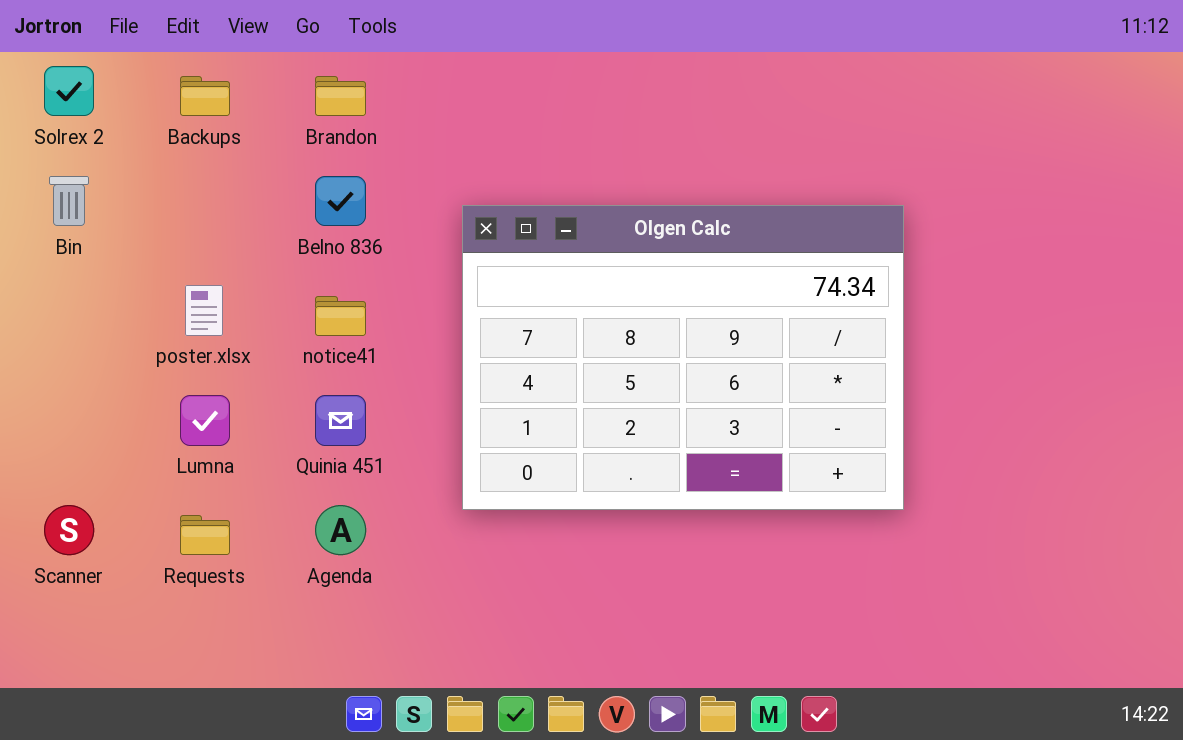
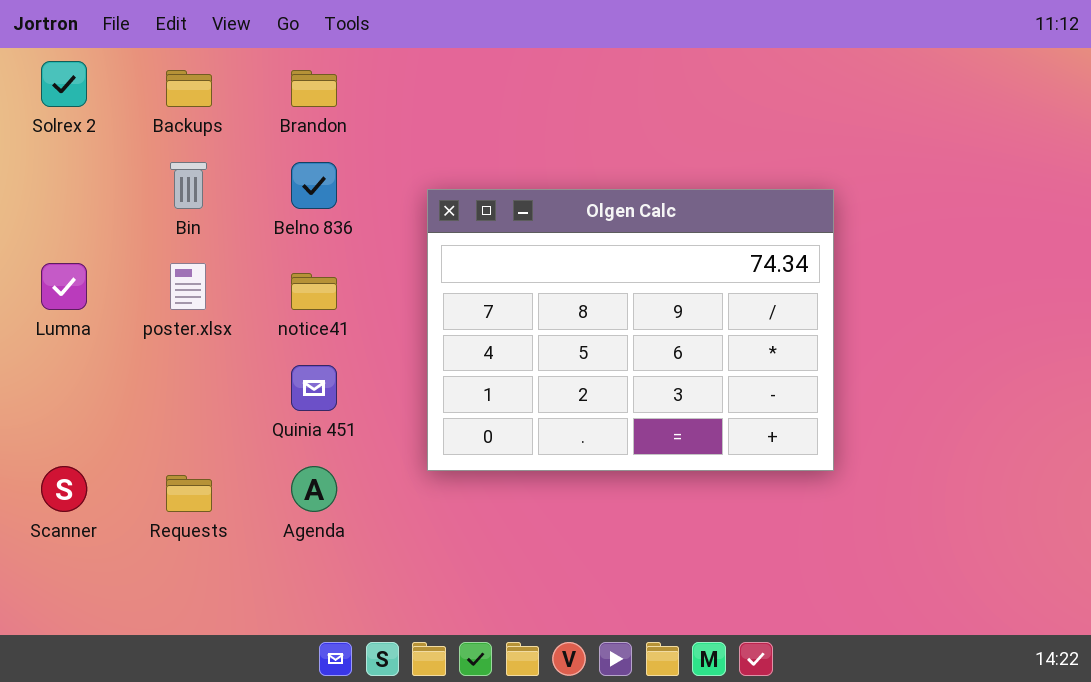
Bin: [49,176,89,226] -> [170,162,207,209], moved
Lumna: [180,395,230,446] -> [41,263,87,310], moved

